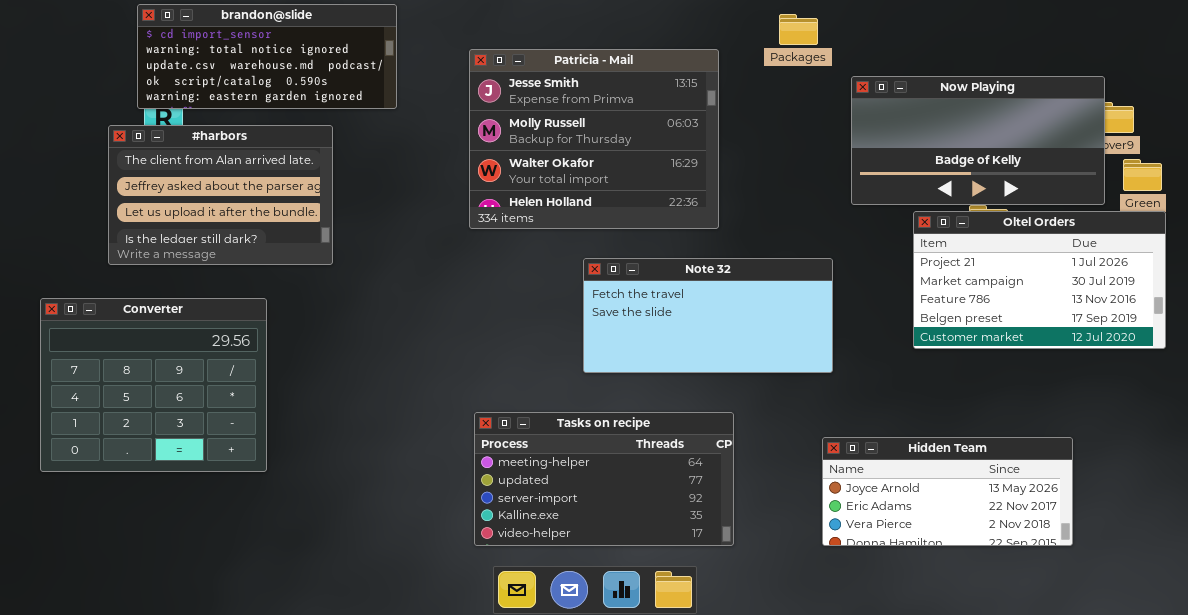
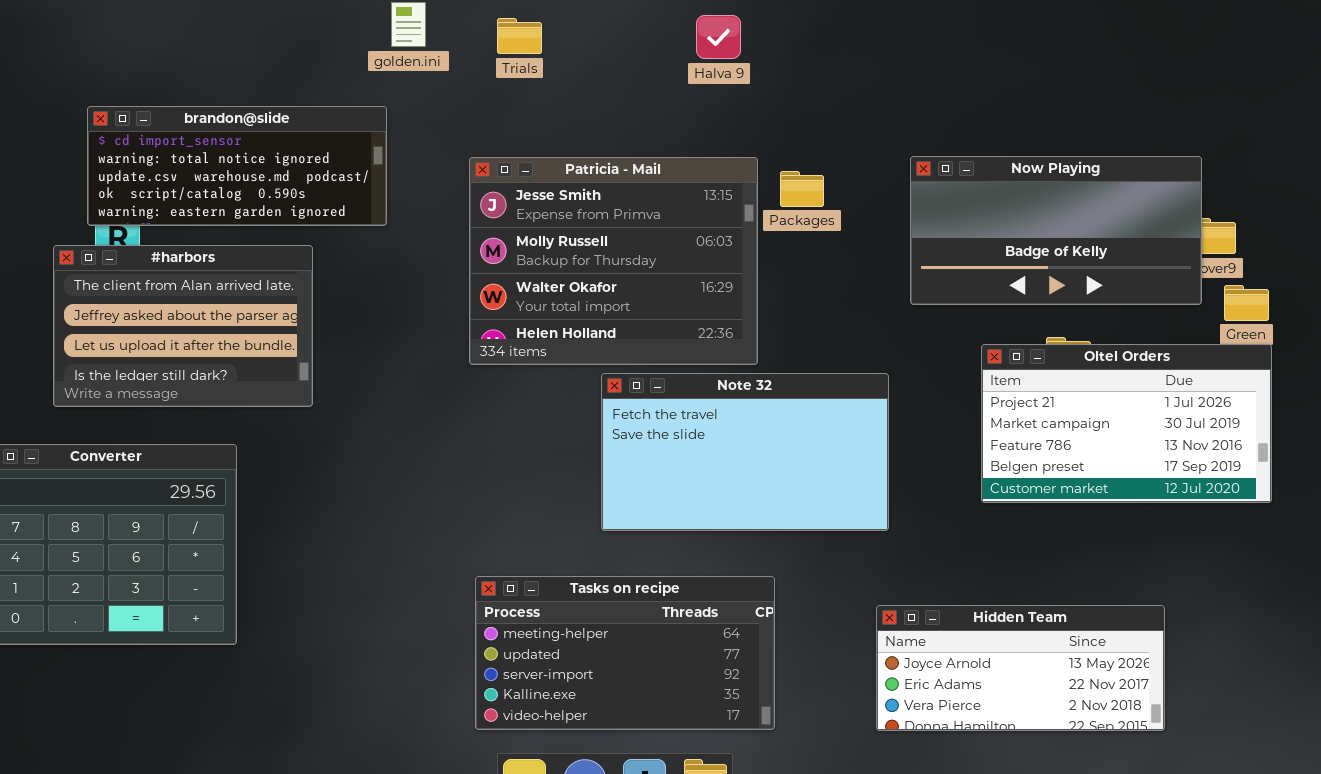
Packages: [779,14,818,45] -> [780,171,824,207], moved
Now Playing: [851,76,1105,205] -> [910,156,1202,305], moved
Note 32: [583,258,833,373] -> [601,373,889,531], resized

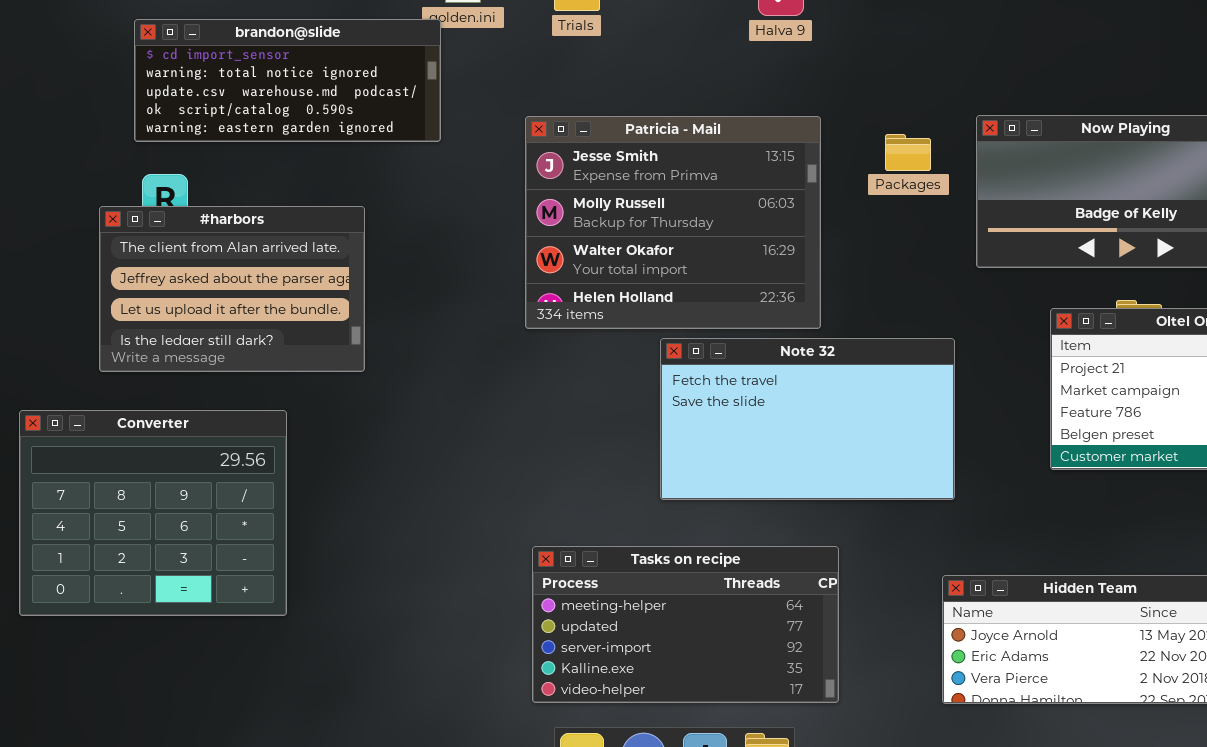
brandon@slide: [87,106,387,226] -> [134,19,441,142], moved
Packages: [780,171,824,207] -> [885,134,931,171], moved

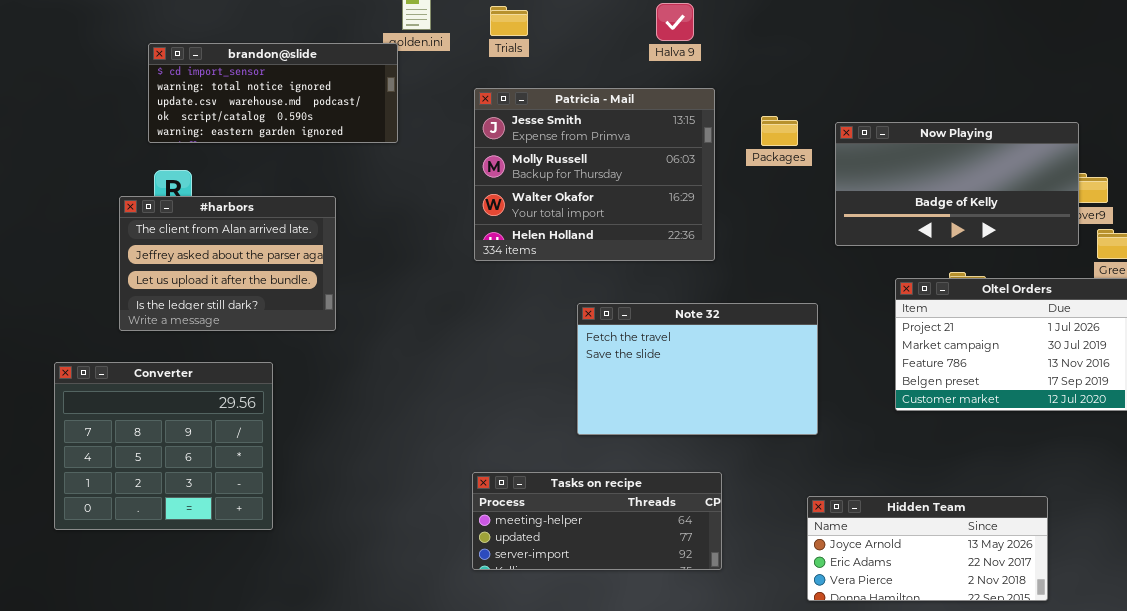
Patricia - Mail: [525,116,821,329] -> [474,88,715,261], moved
Packages: [885,134,931,171] -> [761,116,798,146], moved
Tasks on recipe: [532,546,839,703] -> [472,472,722,570], resized

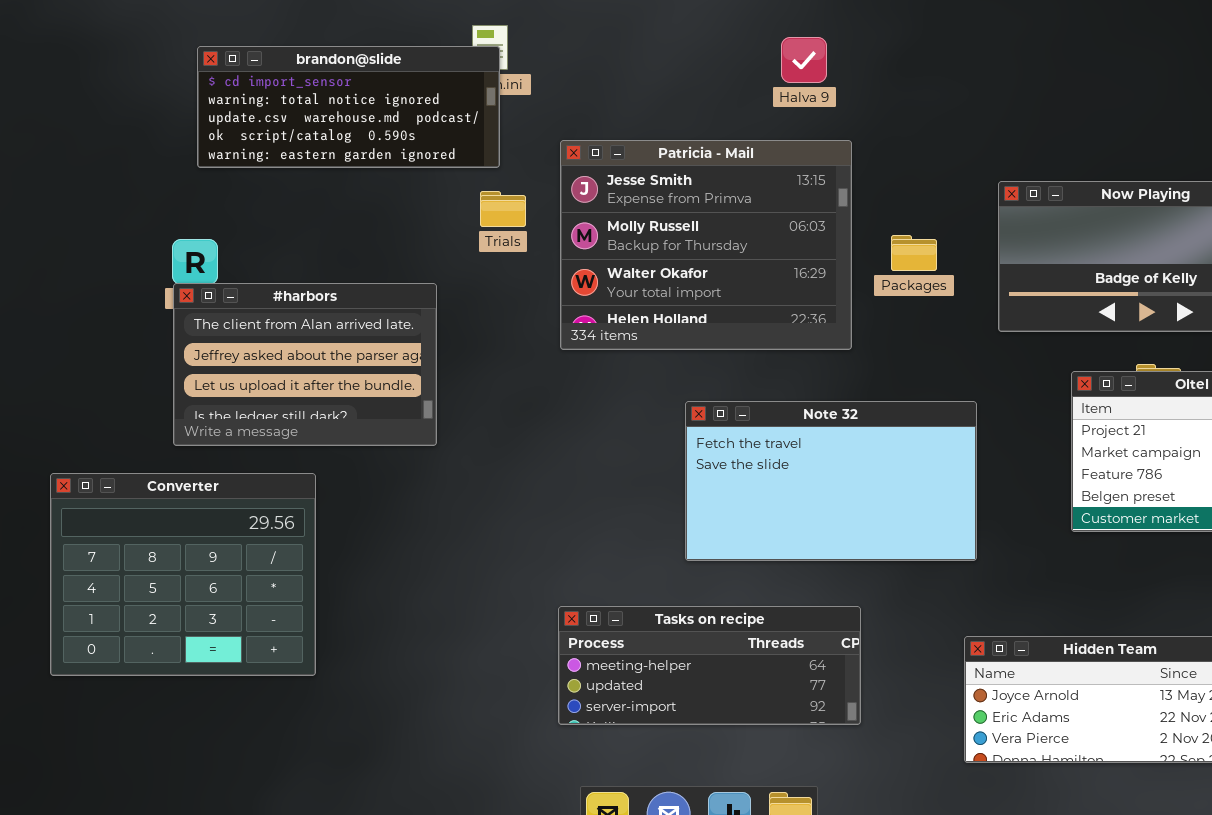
Trials: [490,6,528,36] -> [480,191,526,227], moved
brandon@slide: [148,43,398,143] -> [197,46,500,168], moved
Packages: [761,116,798,146] -> [891,235,937,271], moved
#harbors: [119,196,336,331] -> [173,283,437,446], moved

